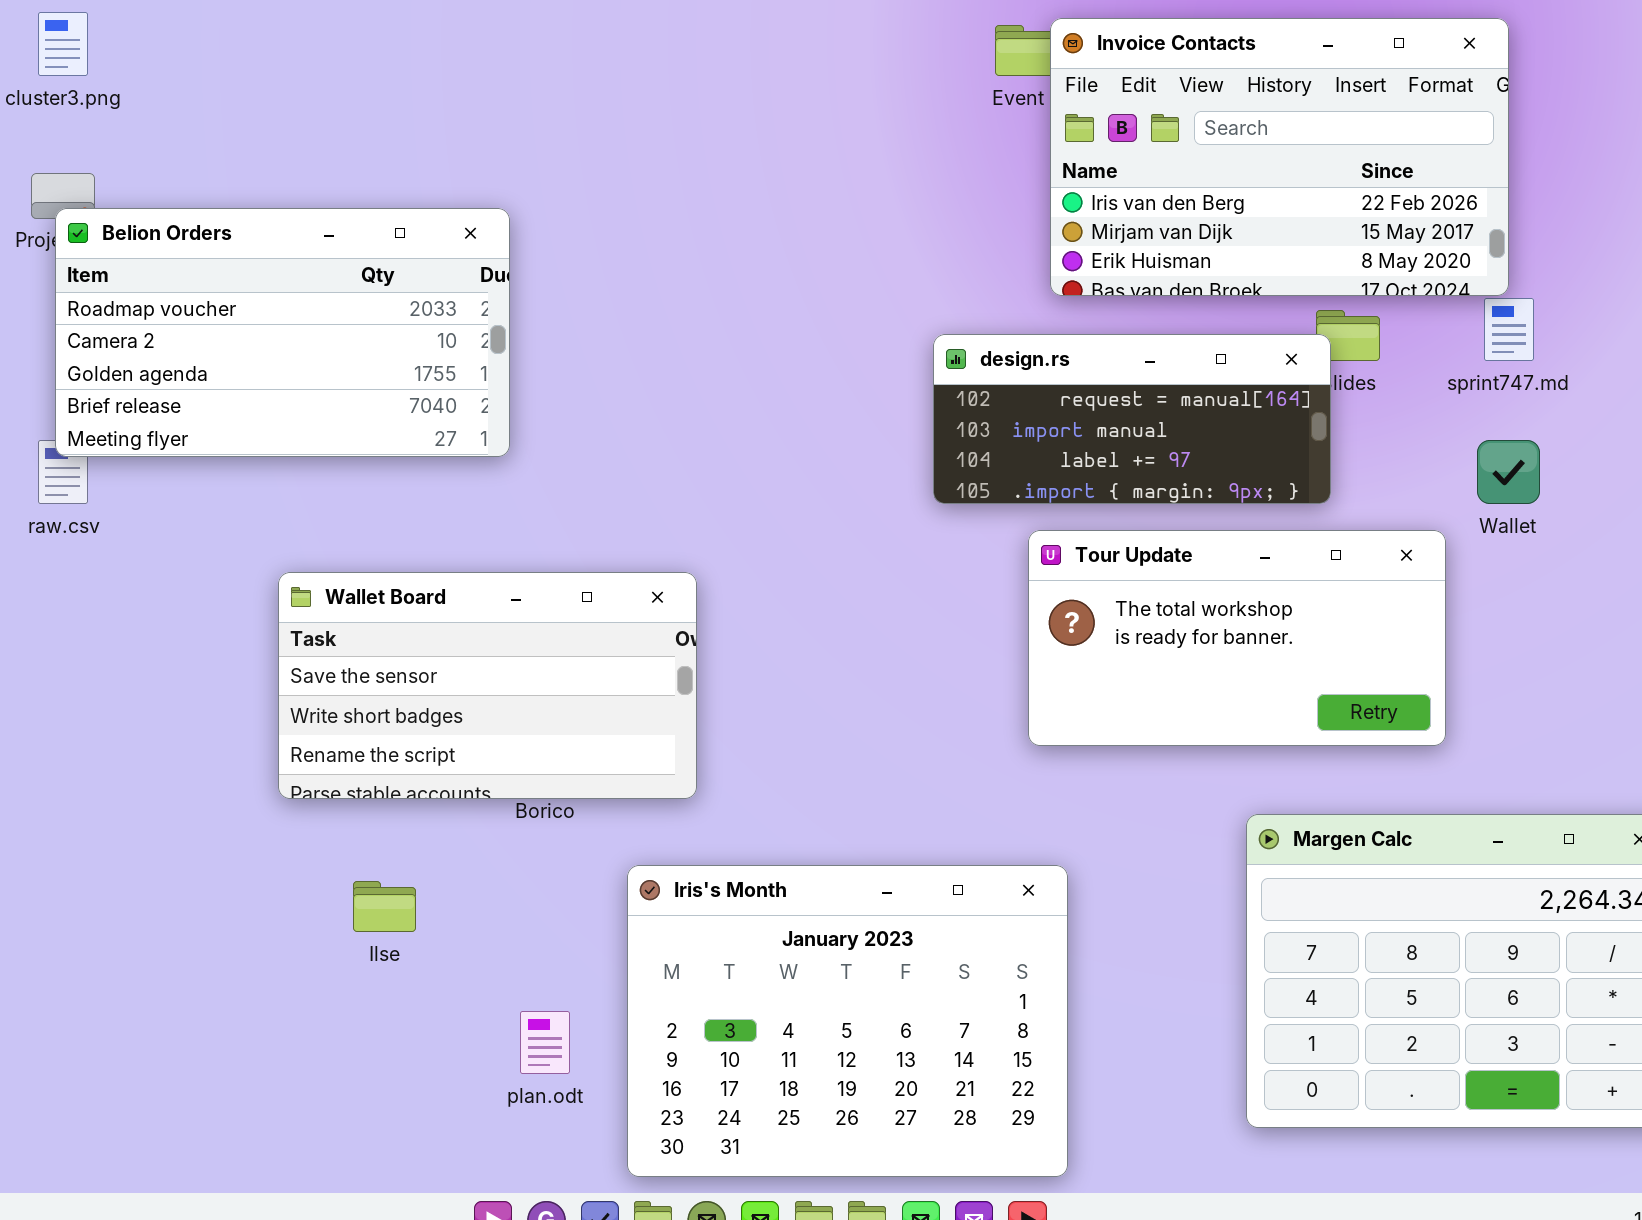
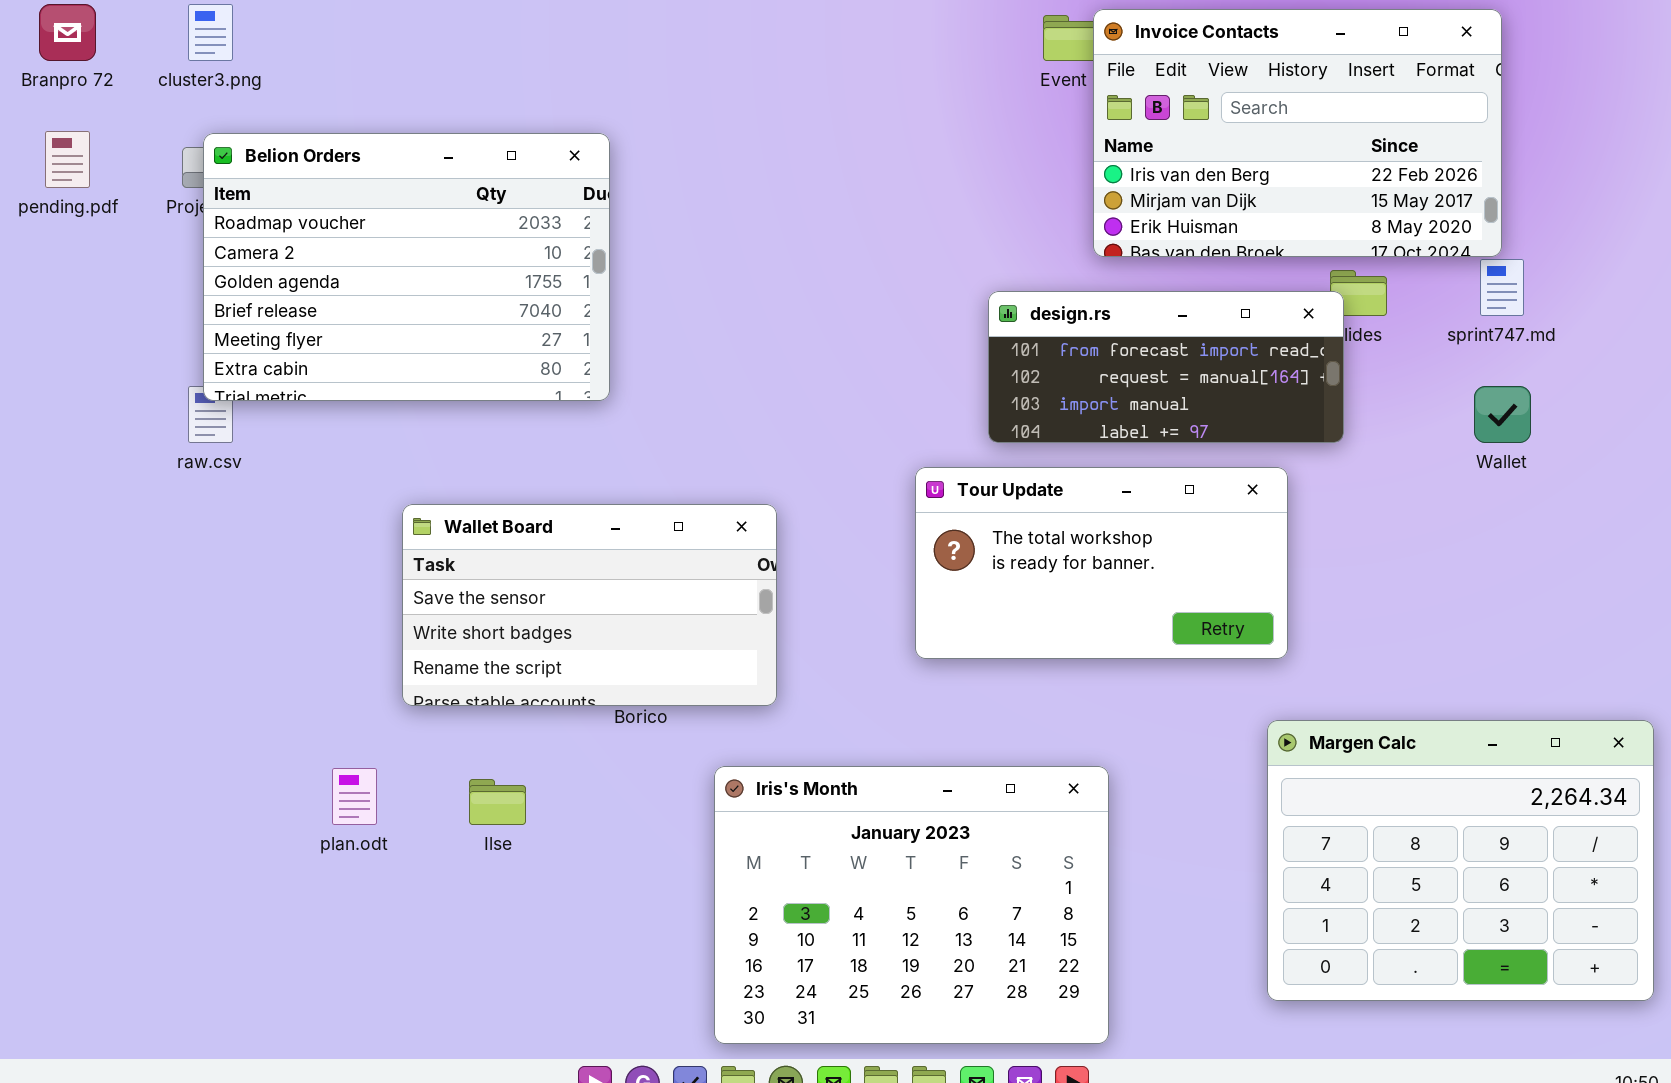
Belion Orders: [55,208,510,457] -> [203,133,610,401], resized
design.rs: [933,334,1331,504] -> [988,291,1344,443], scrolled up 1 row
Tour Update: [1028,530,1446,746] -> [915,467,1288,659], moved
plan.odt: [520,1011,570,1074] -> [332,768,377,825], moved

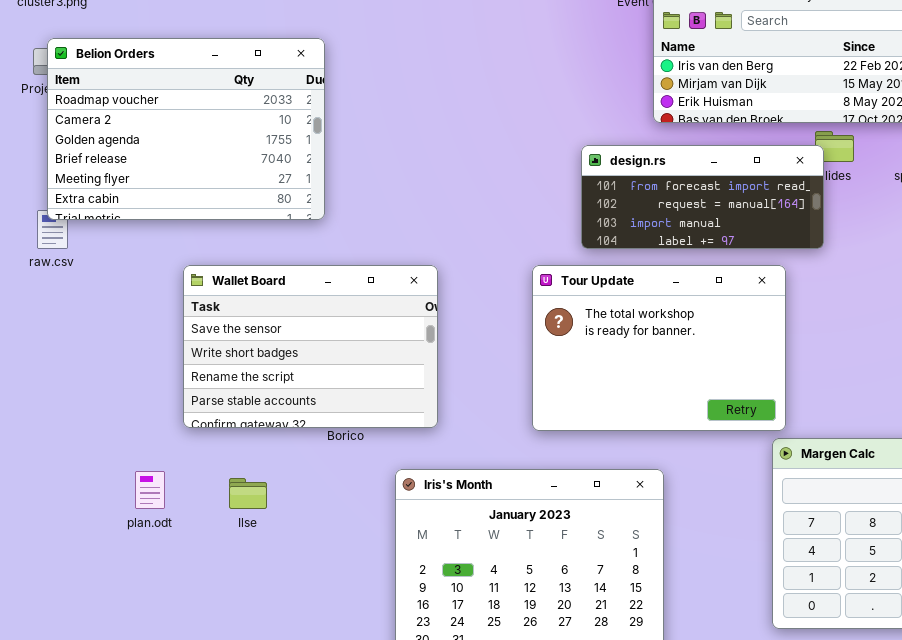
Tour Update: [915,467,1288,659] -> [532,265,786,431], resized
Wallet Board: [402,504,777,706] -> [183,265,438,428], resized

